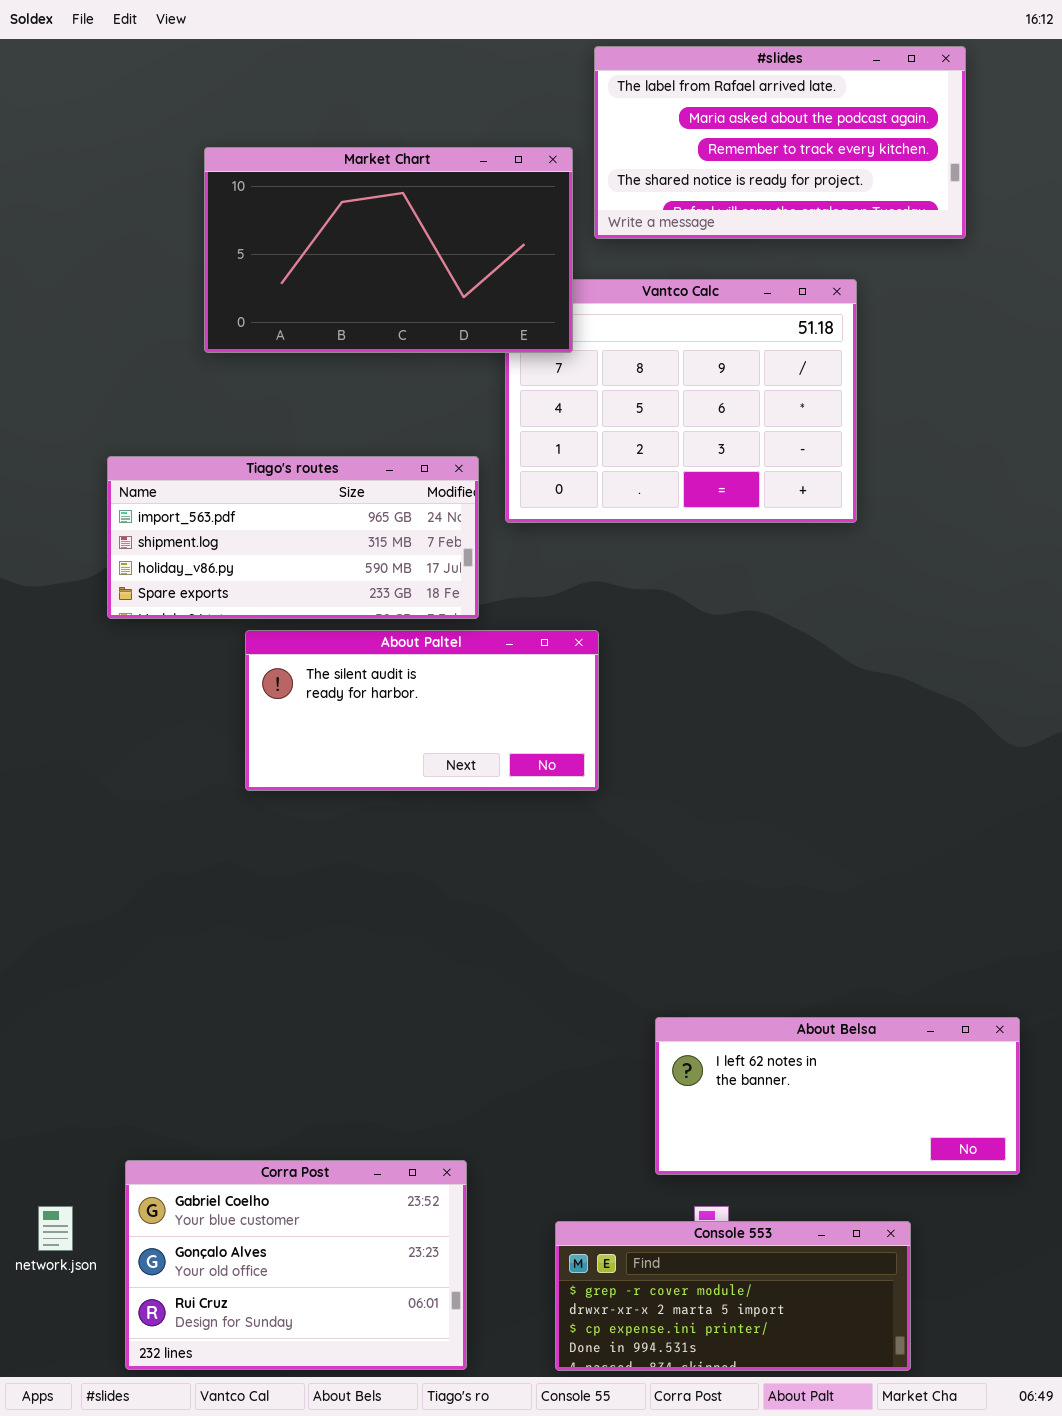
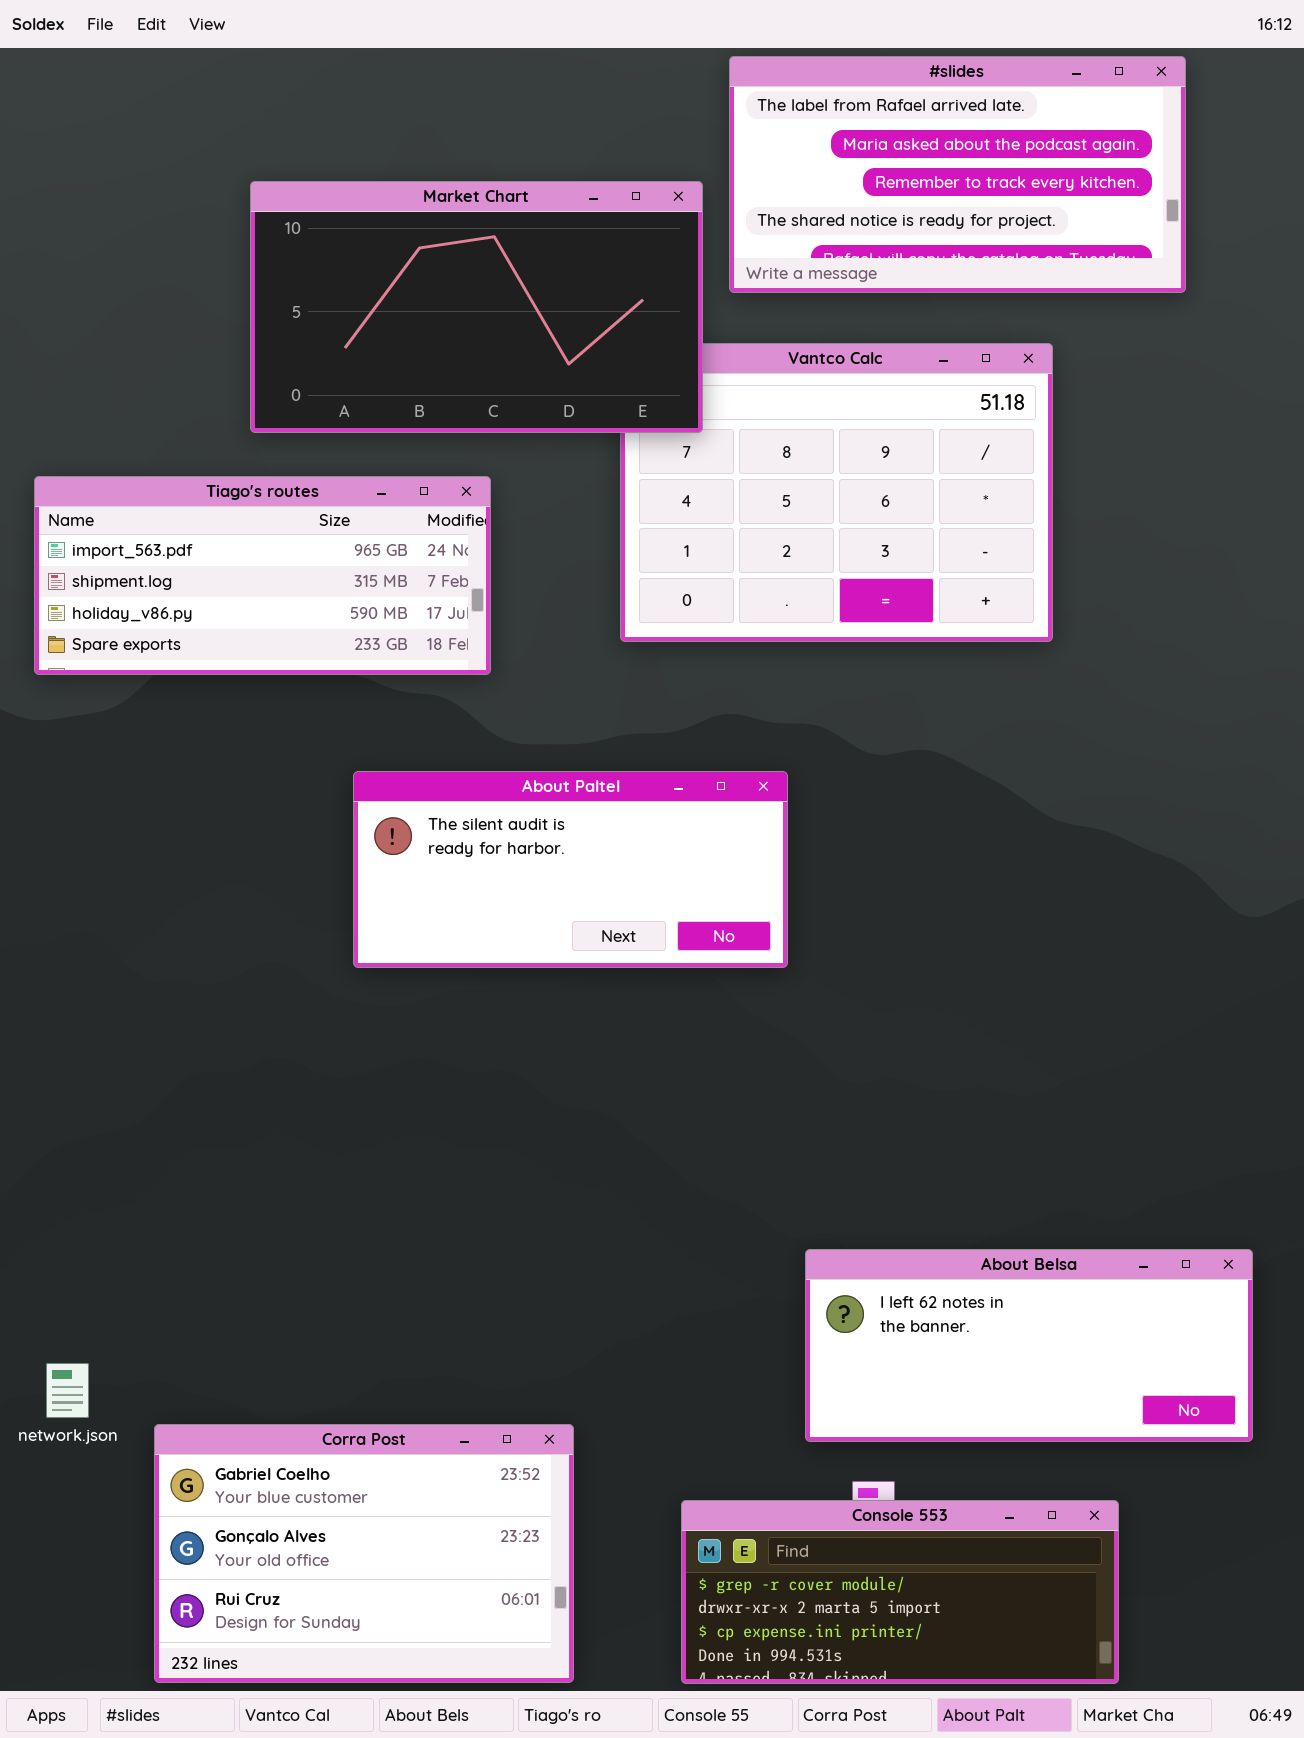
Tiago's routes: [107,456,479,619] -> [34,476,491,675], moved
About Paltel: [245,630,599,791] -> [353,771,788,968], moved
network.json: [38,1206,73,1251] -> [46,1363,89,1418], moved

